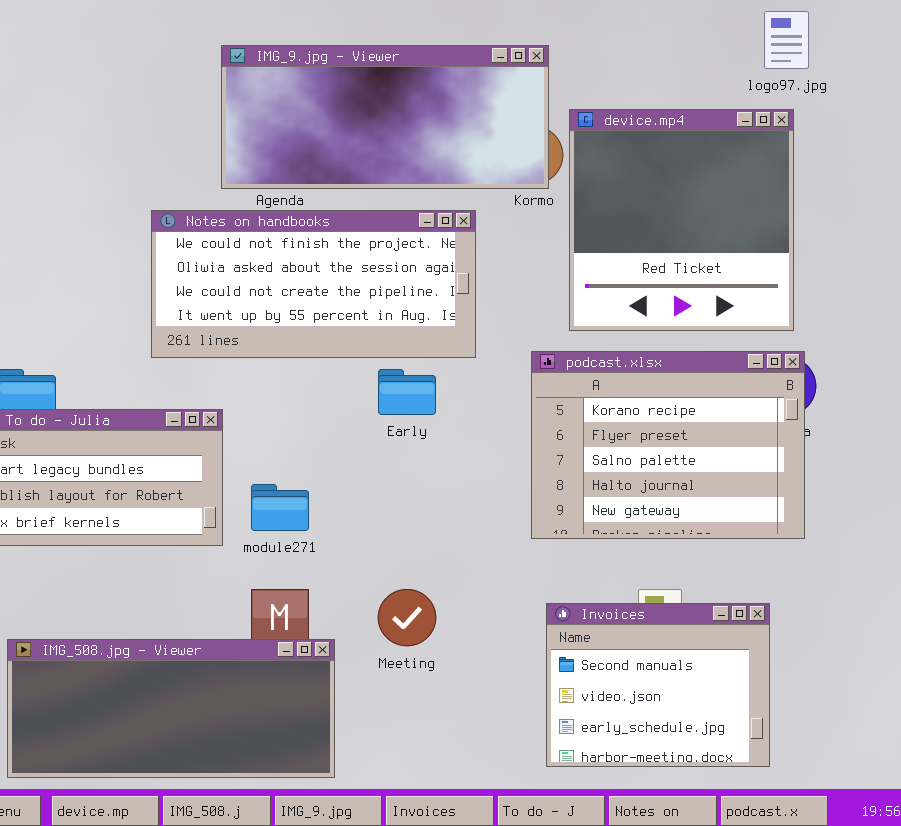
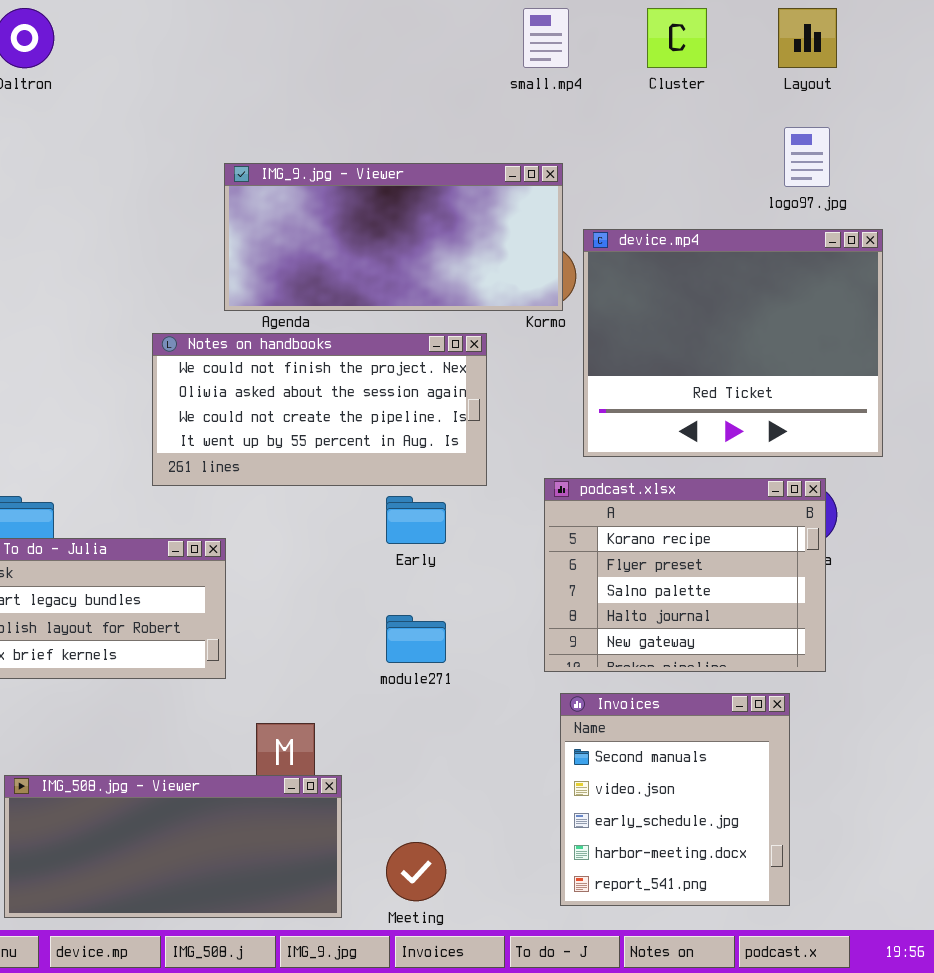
device.mp4: [569,109,794,331] -> [583,229,883,457], resized
module271: [251,484,309,531] -> [386,615,446,663], moved
Meeting: [378,589,436,646] -> [386,842,446,901], moved
Invoices: [546,603,770,767] -> [560,693,790,906], resized

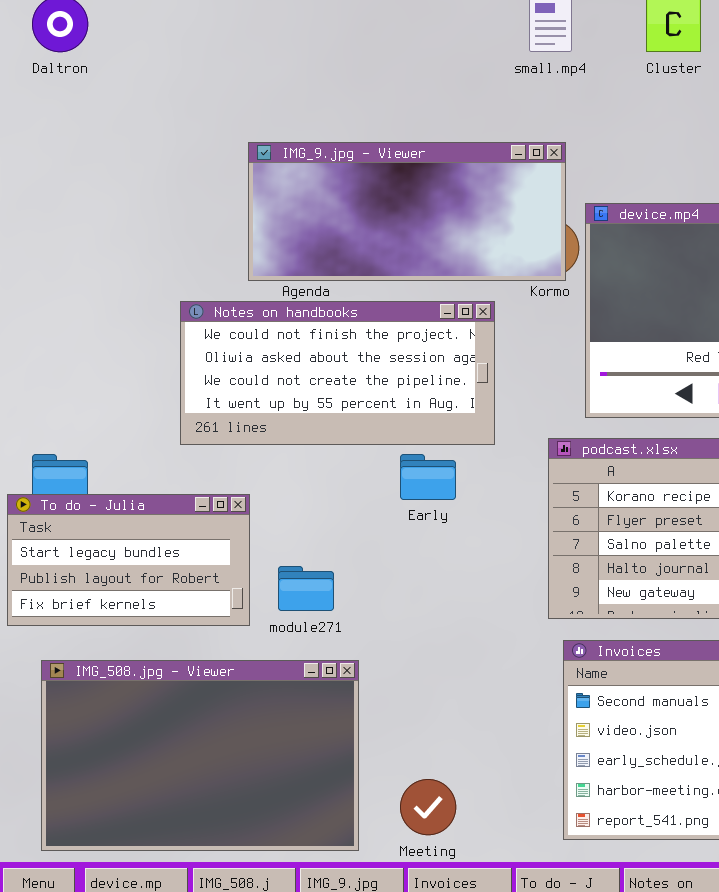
module271: [386,615,446,663] -> [278,566,334,611], moved
IMG_508.jpg - Viewer: [4,775,342,918] -> [41,660,359,851], resized

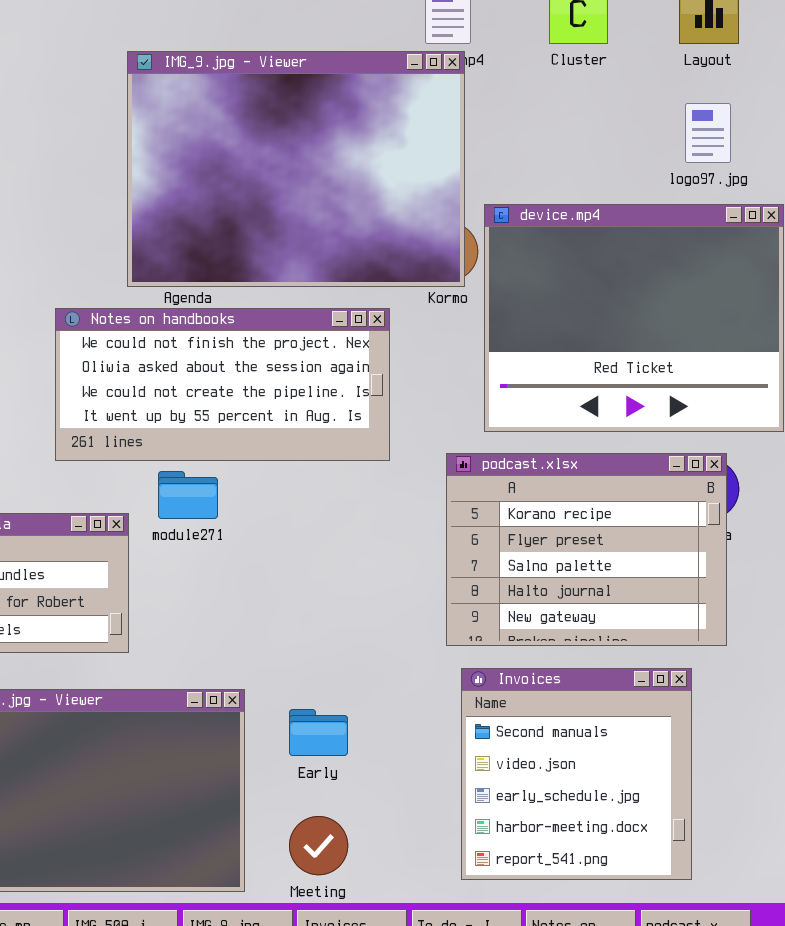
IMG_9.jpg - Viewer: [248,142,566,281] -> [127,51,465,287], resized
Early: [400,454,456,500] -> [289,709,348,756], moved
module271: [278,566,334,611] -> [158,471,218,519], moved

